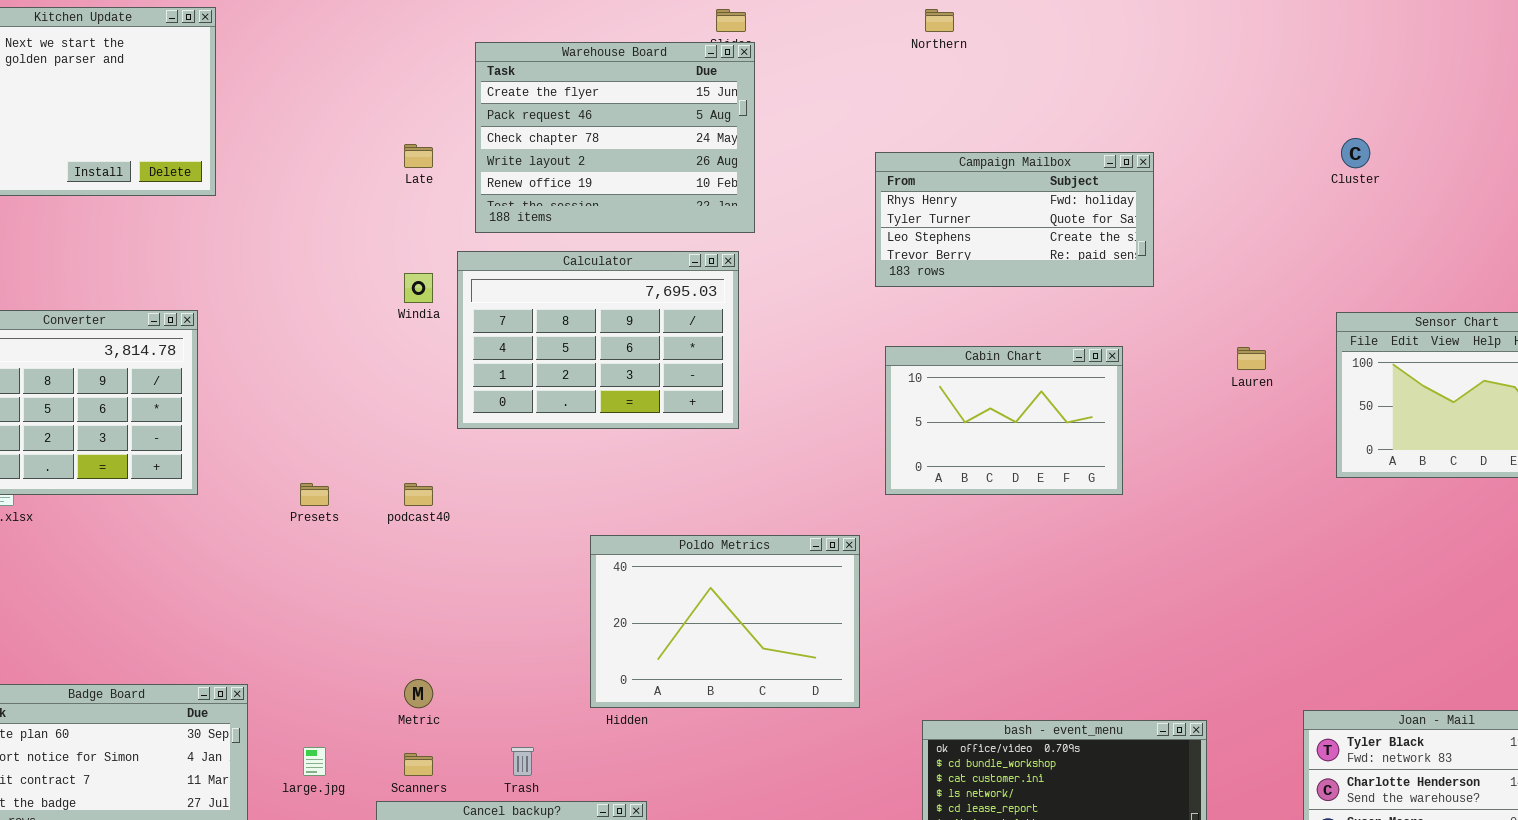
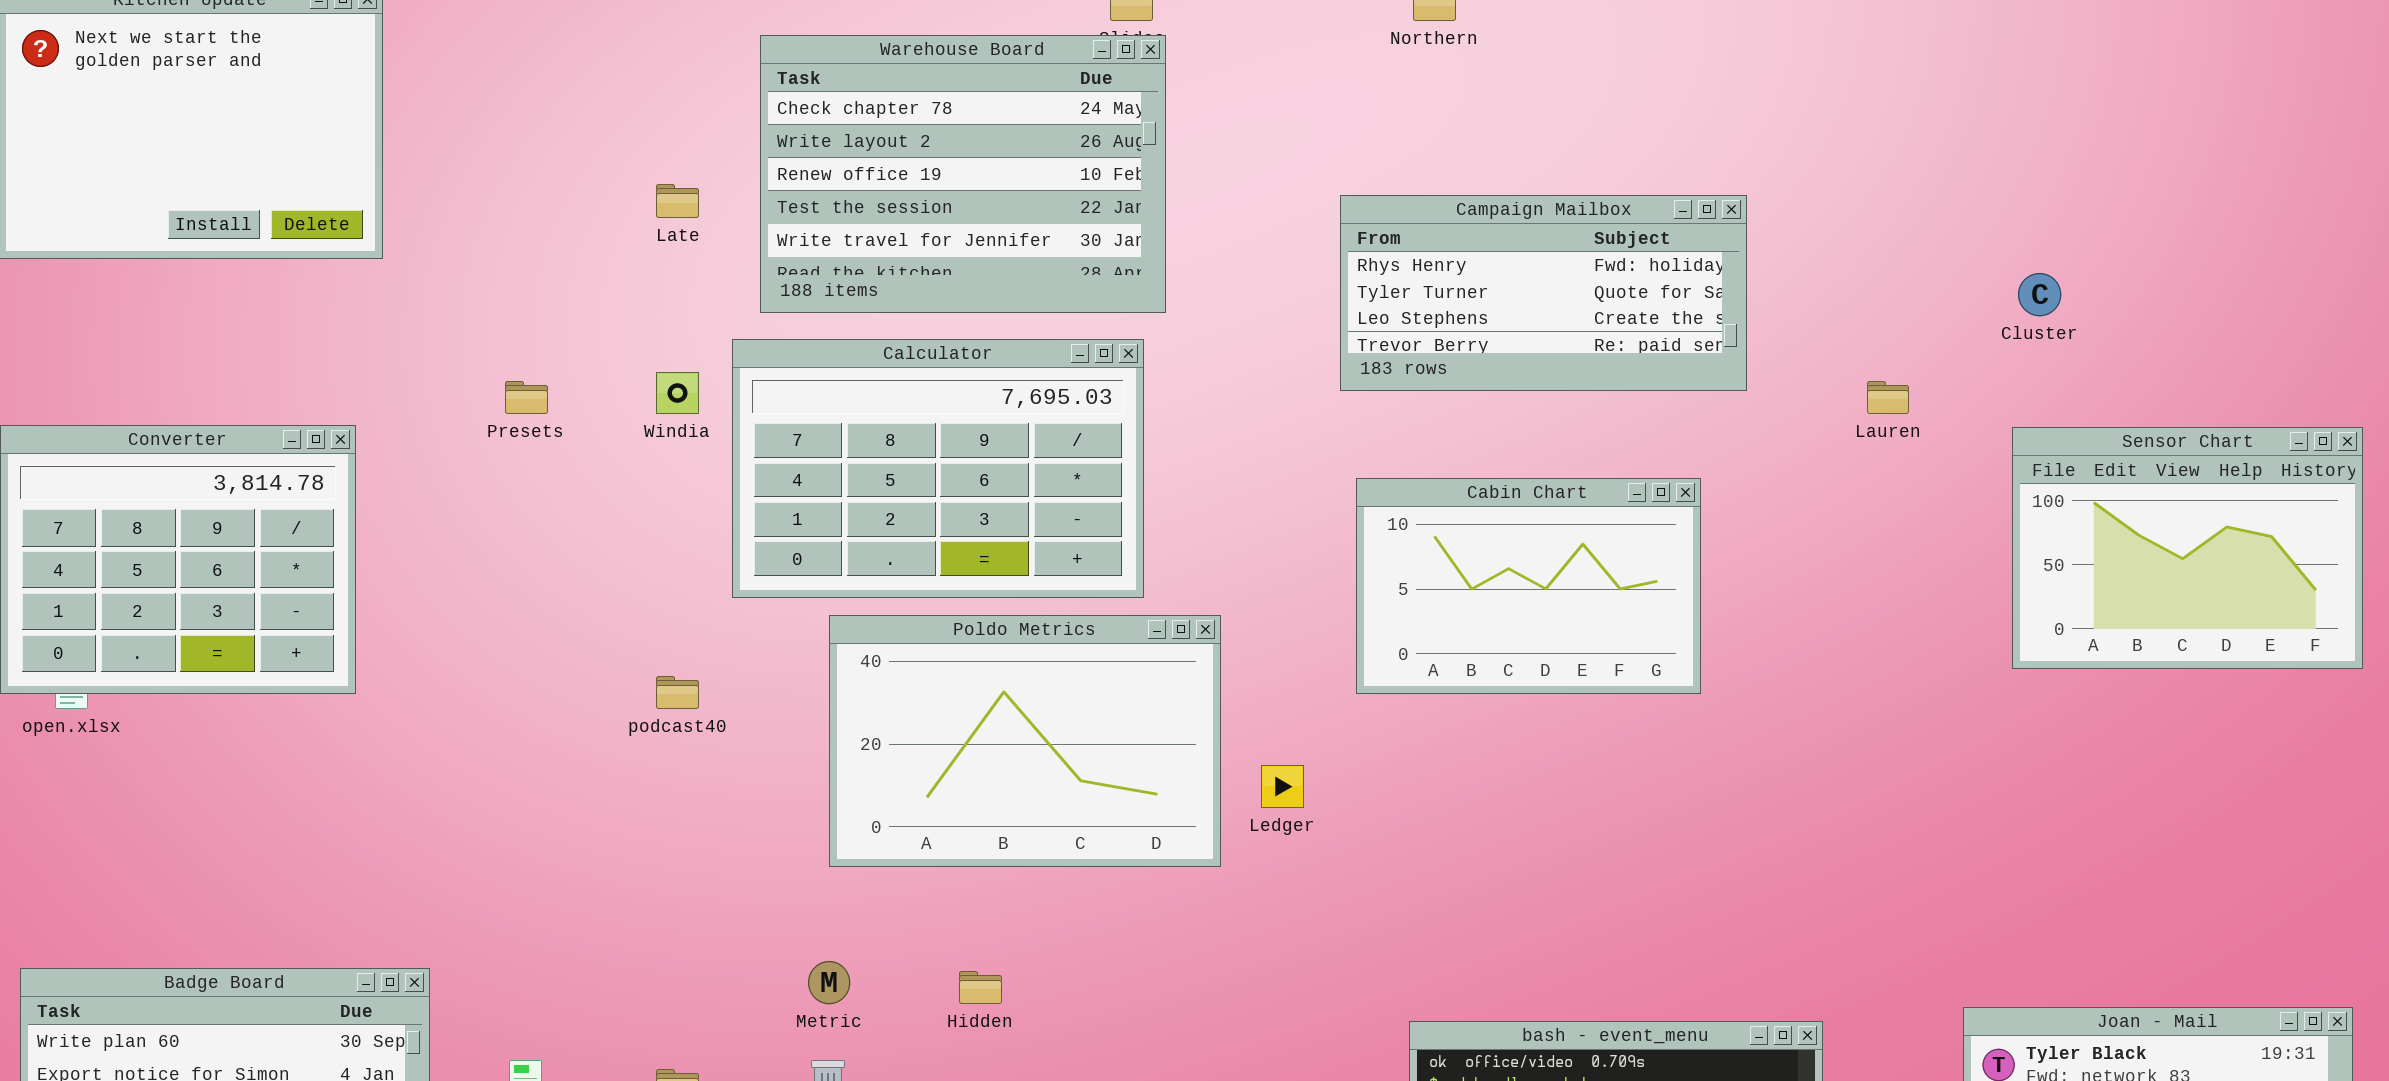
Warehouse Board: [475,42,755,233] -> [760,35,1166,313], scrolled down 2 rows
Cluster: [1341,138,1370,168] -> [2018,273,2061,316], moved
Lauren: [1237,347,1266,370] -> [1867,381,1909,414], moved
Presets: [300,483,329,506] -> [505,381,548,414], moved
Poldo Metrics: [590,535,860,708] -> [829,615,1221,867], moved
Metric: [404,679,433,708] -> [808,961,850,1004], moved

